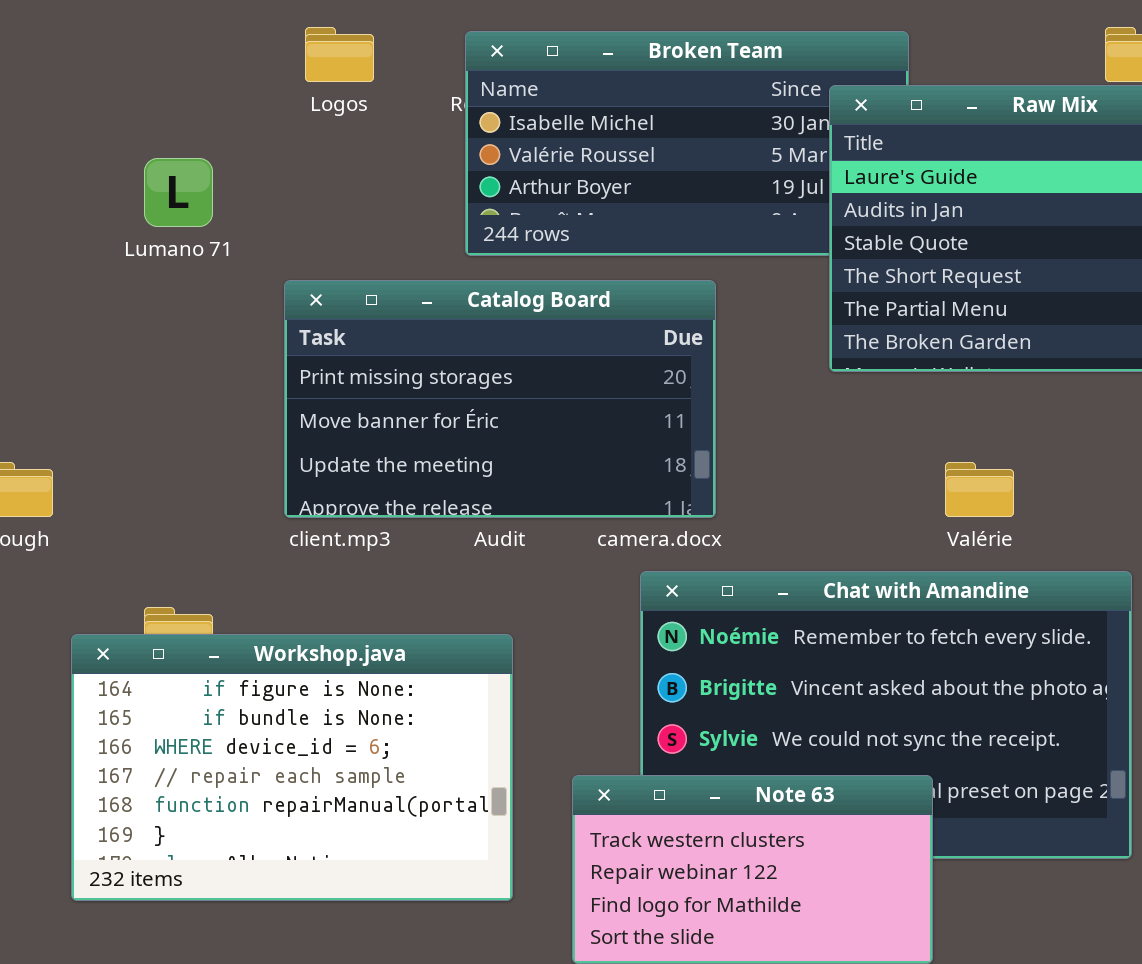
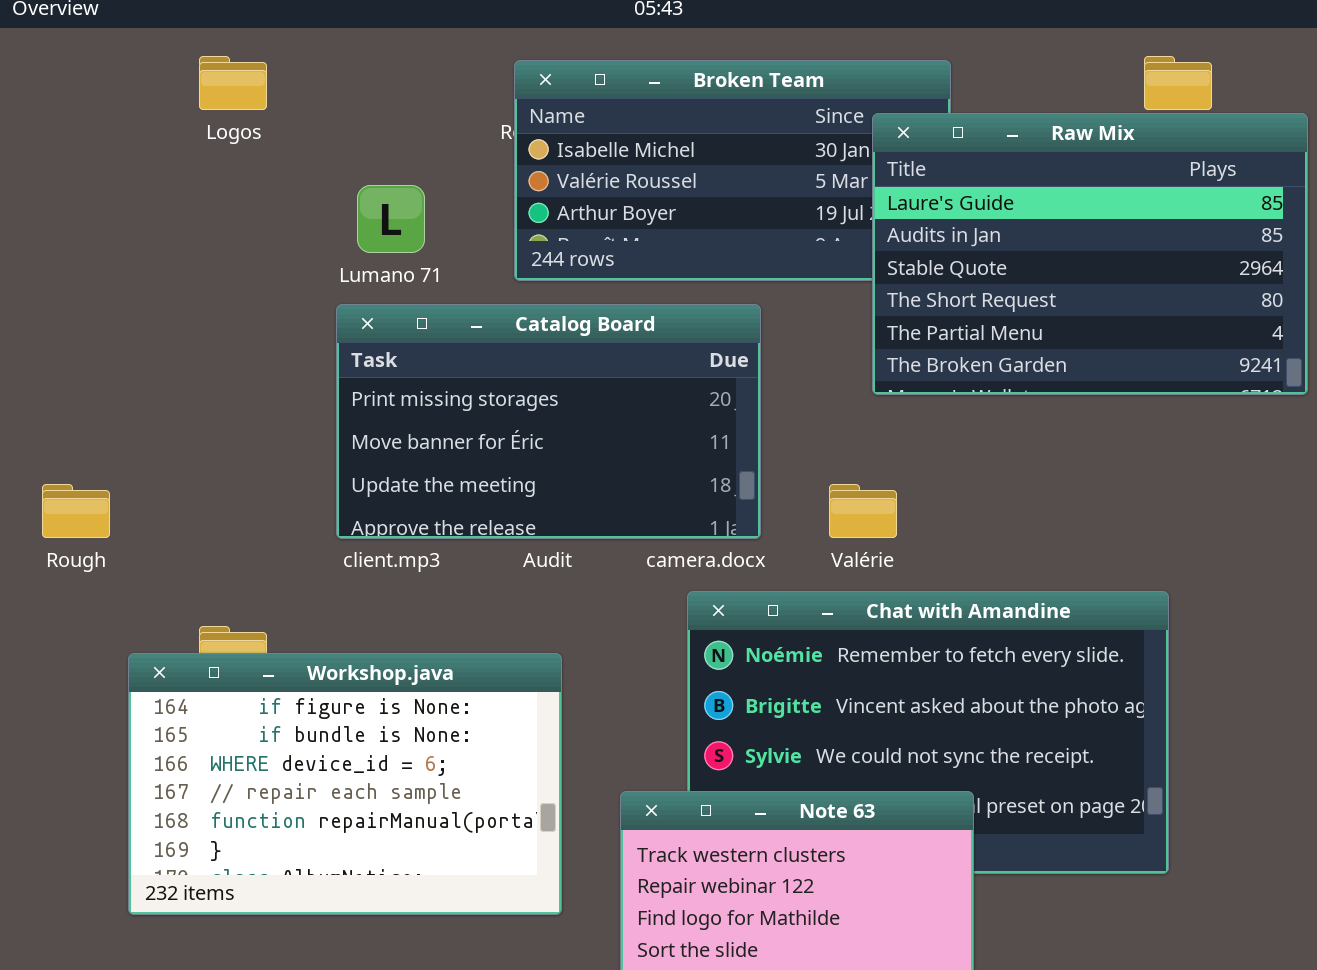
Logos: [305,27,374,82] -> [199,56,267,110], moved
Lumano 71: [144,158,213,227] -> [357,185,425,253], moved
Valérie: [945,462,1014,517] -> [829,484,897,538], moved

